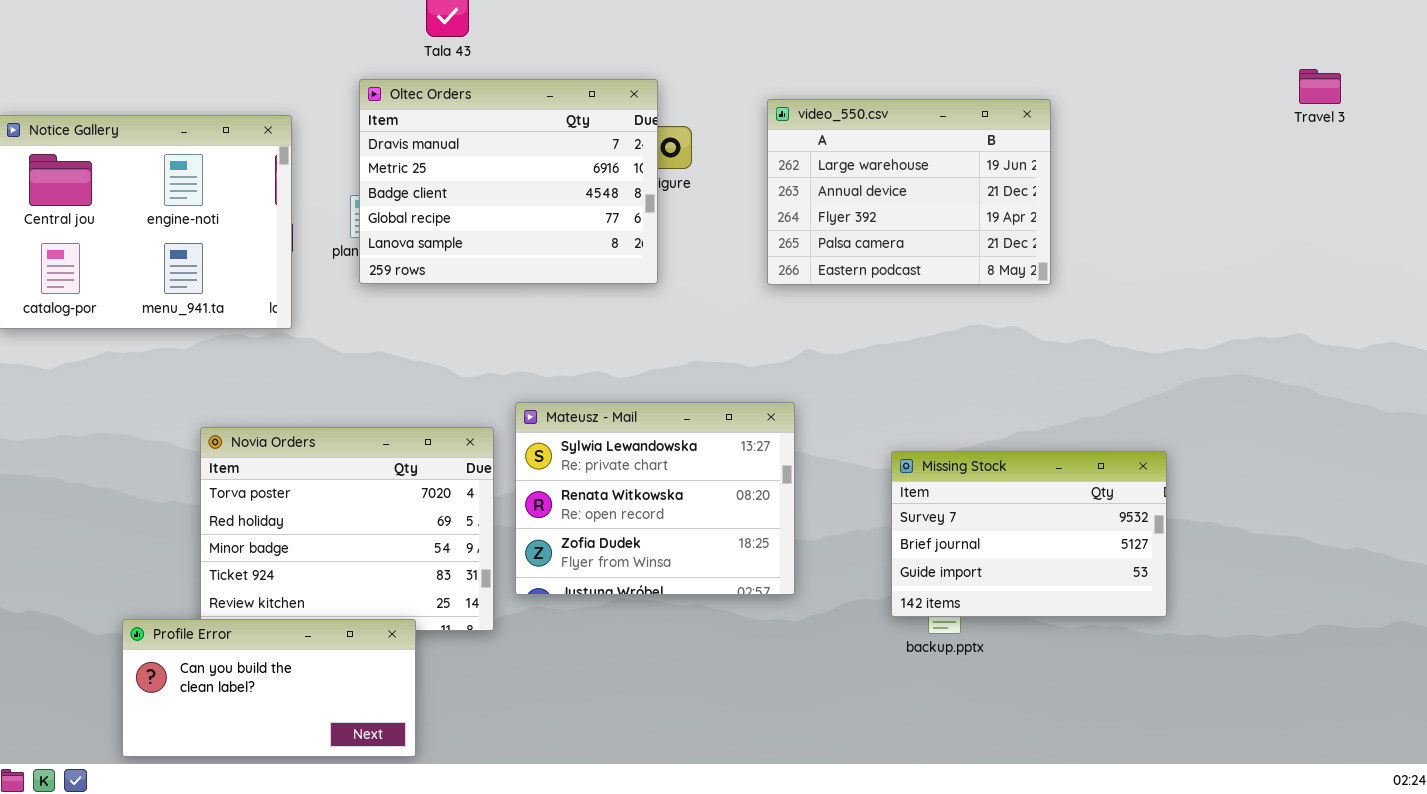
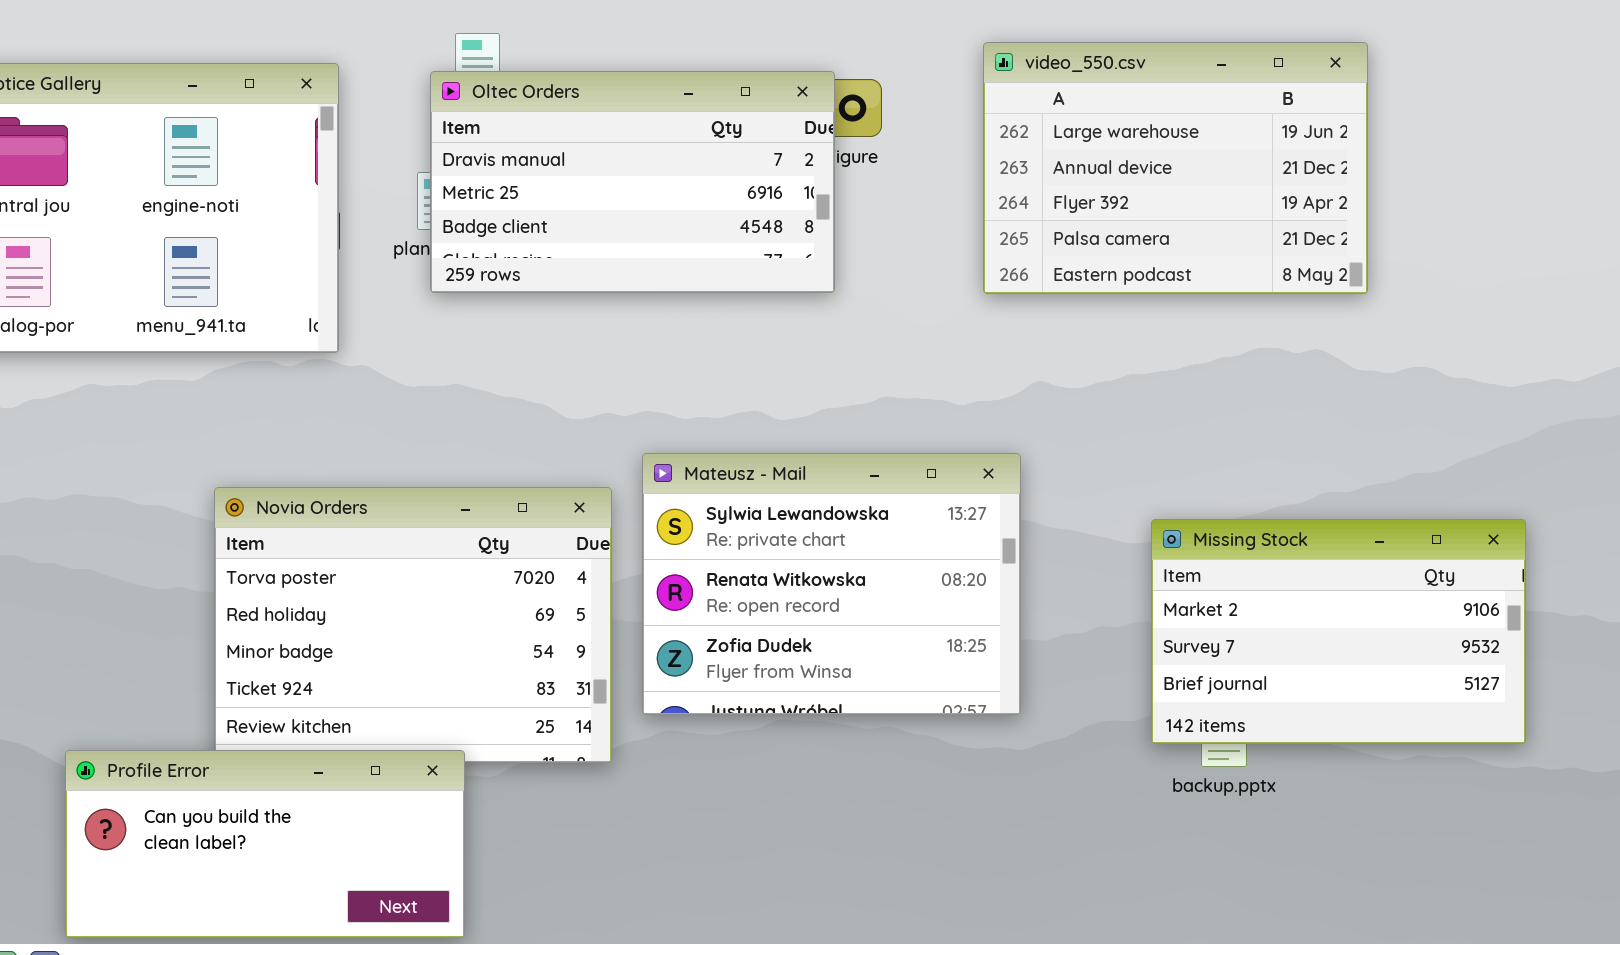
Oltec Orders: [359,79,658,284] -> [430,71,835,293], resized
Missing Stock: [891,451,1167,617] -> [1151,519,1526,744], scrolled up 1 row
Profile Error: [122,619,416,757] -> [65,750,465,938], moved

